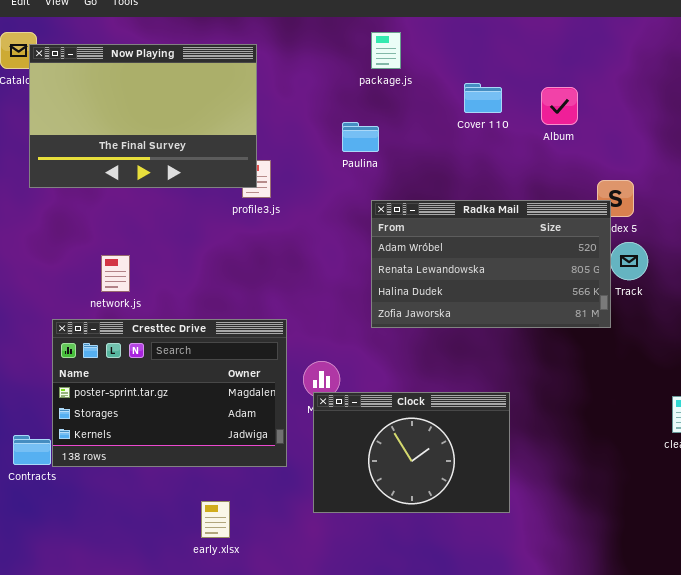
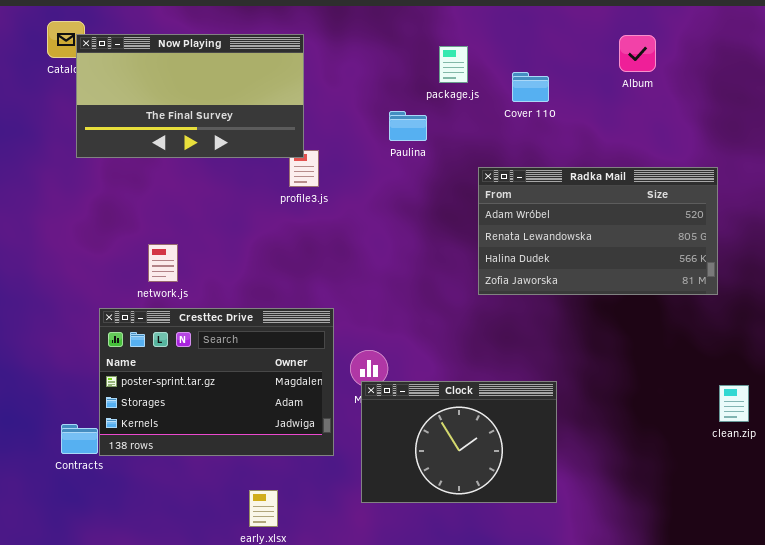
package.js: [371,32,401,69] -> [439,46,468,83], moved
Now Playing: [29,44,257,188] -> [76,34,304,158], resized
Album: [541,87,578,125] -> [619,35,656,72], moved
Radka Mail: [371,200,611,328] -> [478,167,718,295], moved

